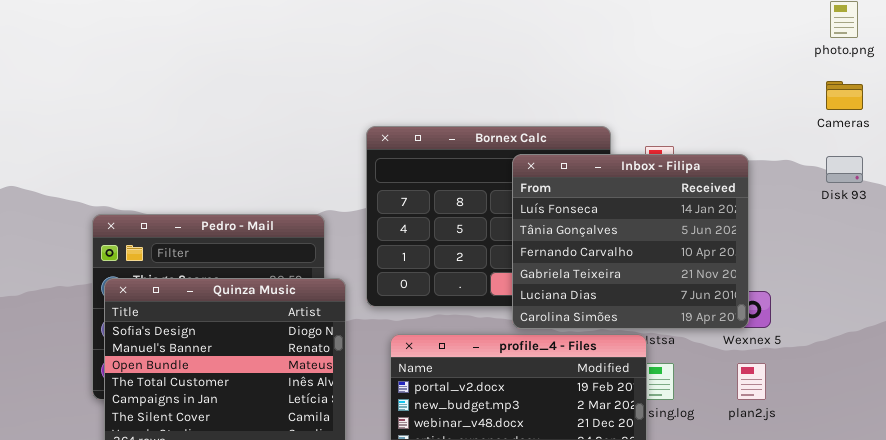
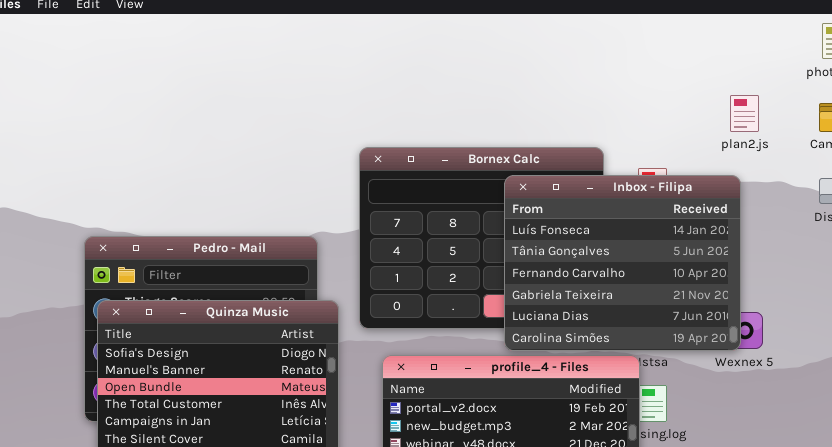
plan2.js: [737,363,766,400] -> [730,95,759,132], moved

